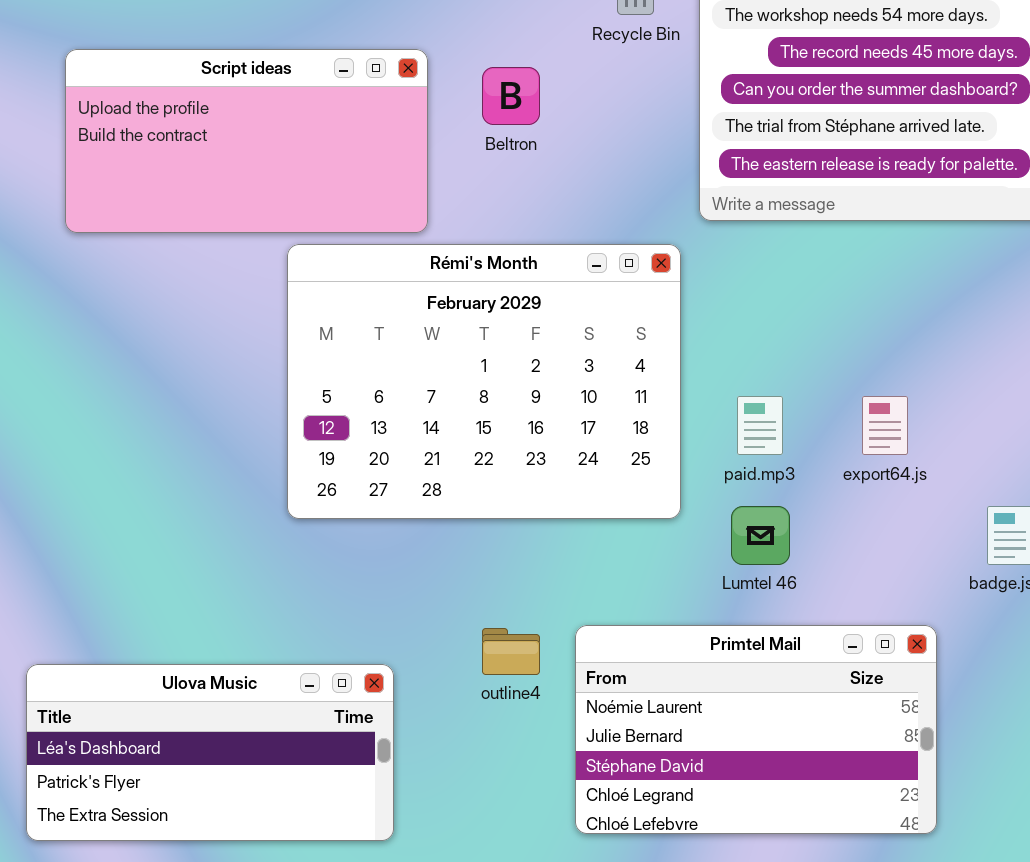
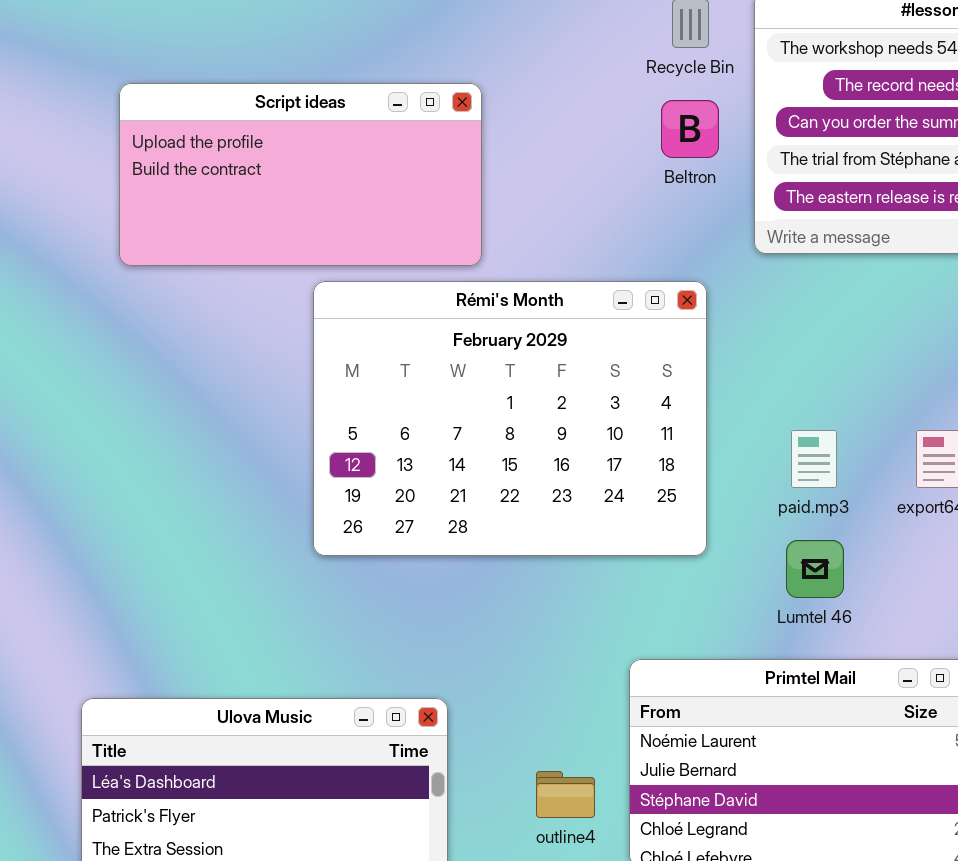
Beltron: [482,67,540,125] -> [661,100,719,158], moved
Rémi's Month: [287,244,681,519] -> [313,281,707,556], moved
outline4: [482,628,540,675] -> [536,771,595,818], moved

